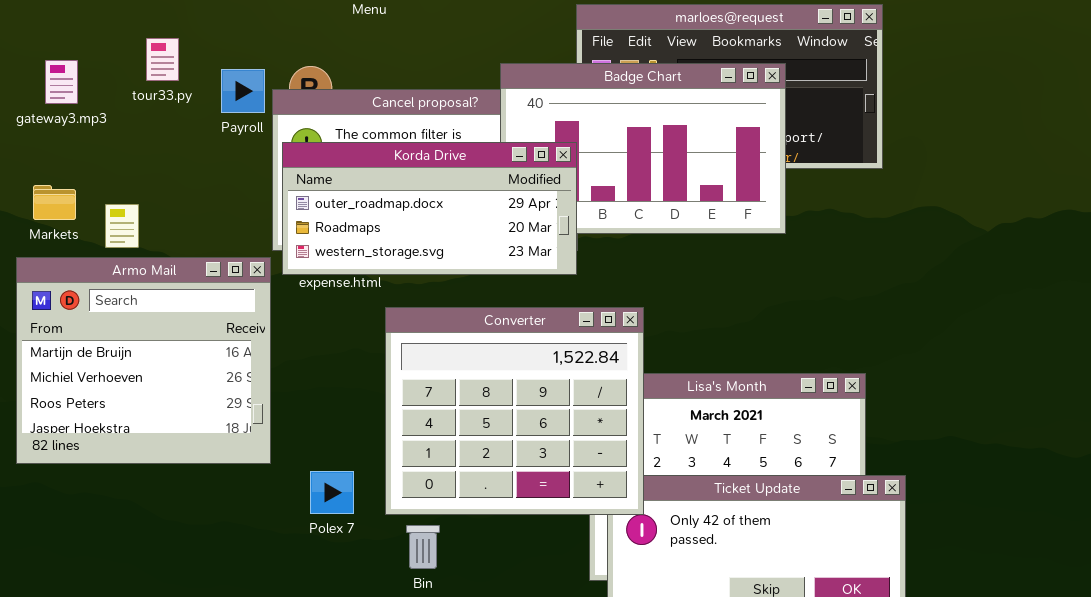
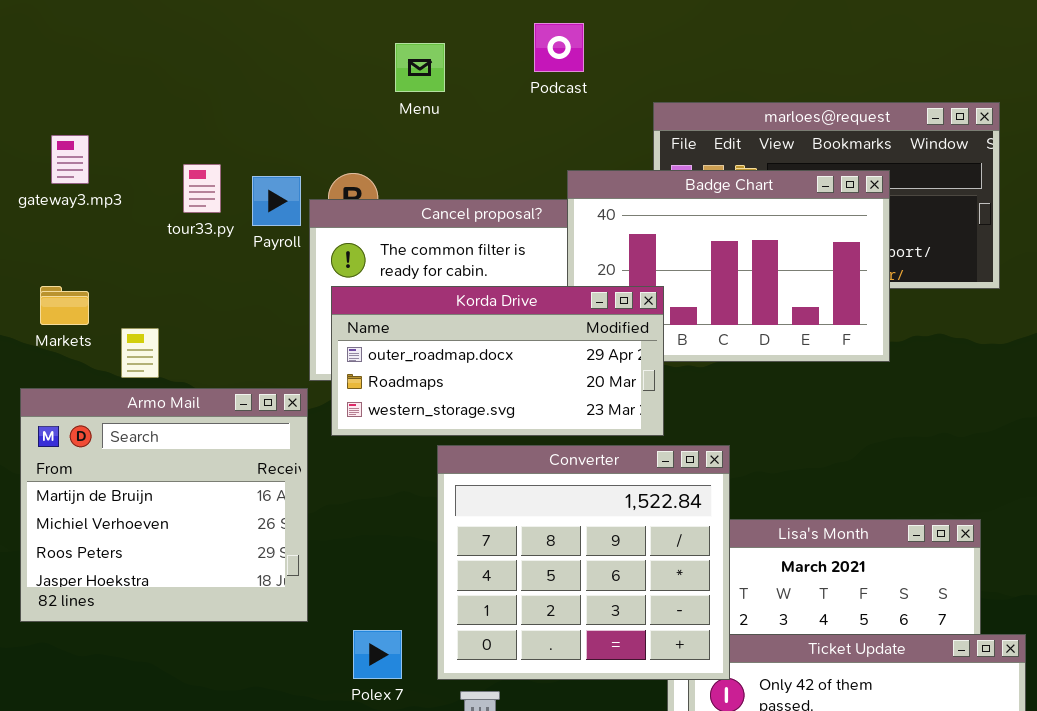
tour33.py: [146,38,179,81] -> [183,164,221,213], moved
gateway3.mp3: [45,60,78,104] -> [51,135,89,184], moved
Korda Drive: [282,142,577,275] -> [331,286,664,436], moved
Markets: [33,185,76,220] -> [40,286,89,325], moved

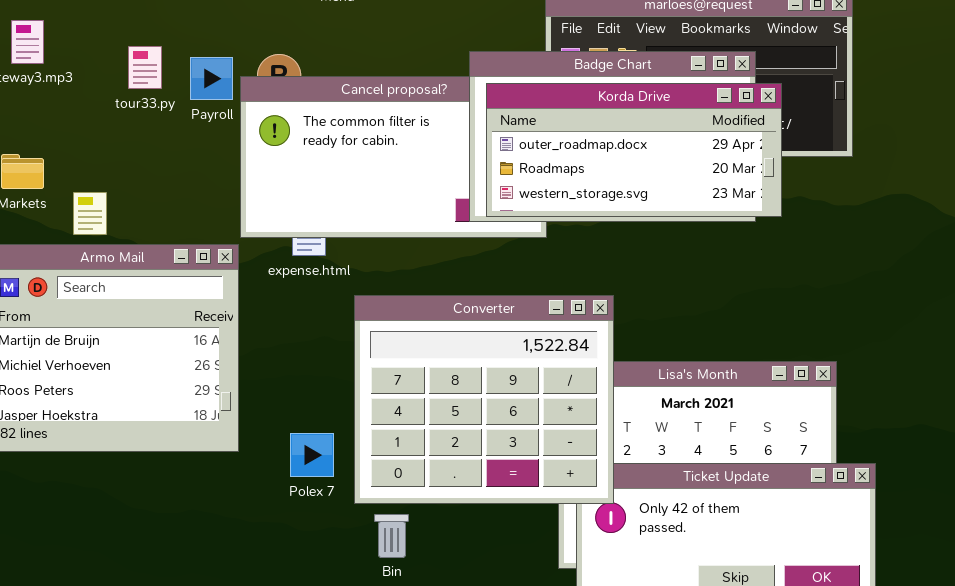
Korda Drive: [331,286,664,436] -> [486,83,782,217], moved
Polex 7: [353,630,402,679] -> [290,433,334,477], moved

